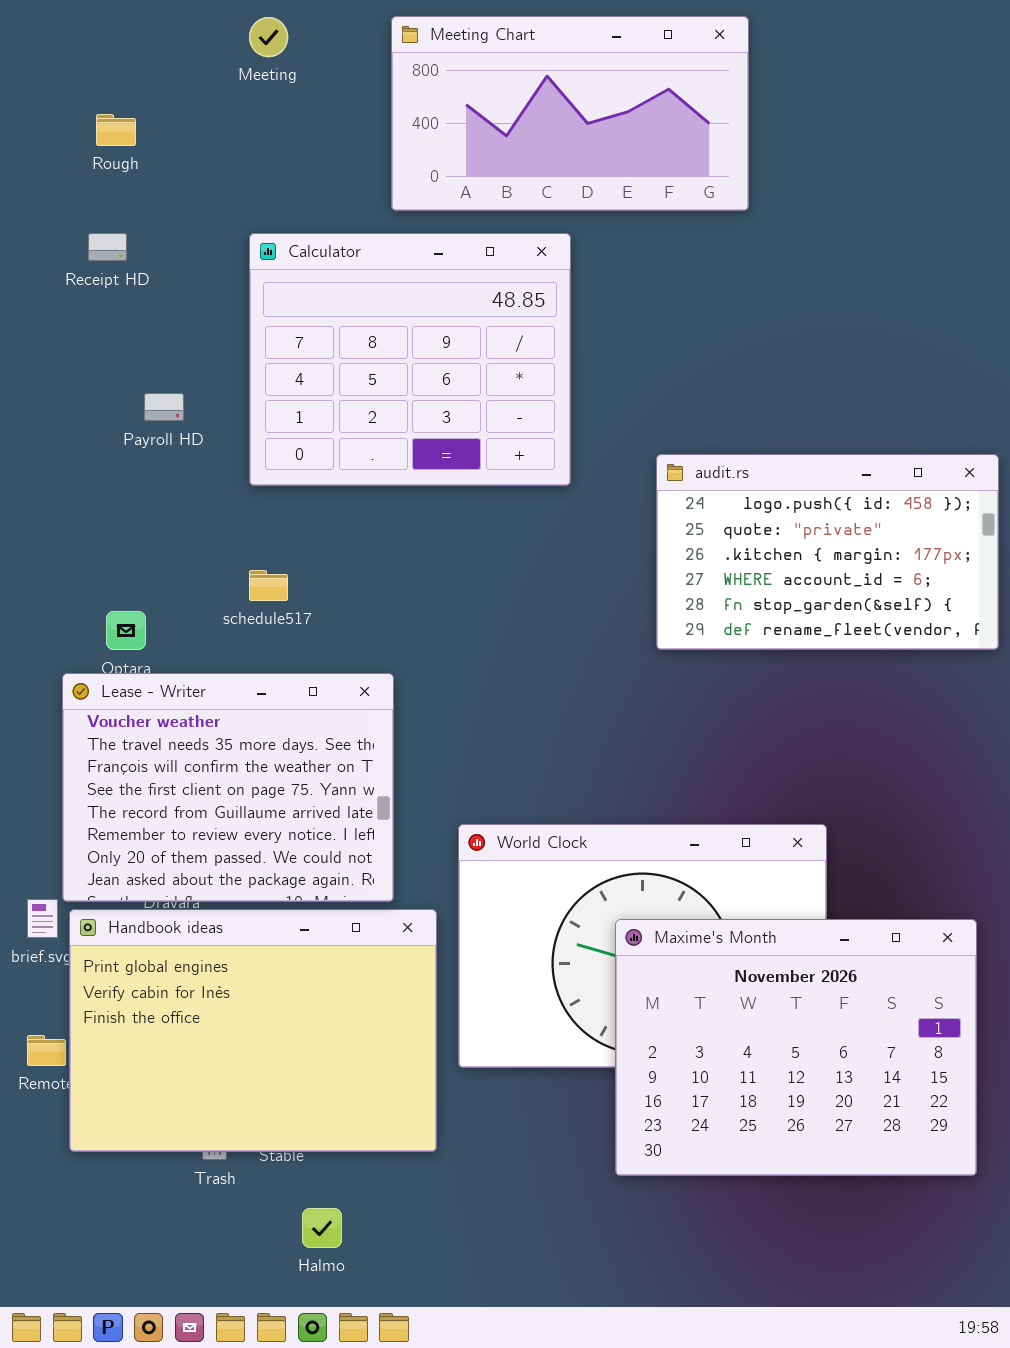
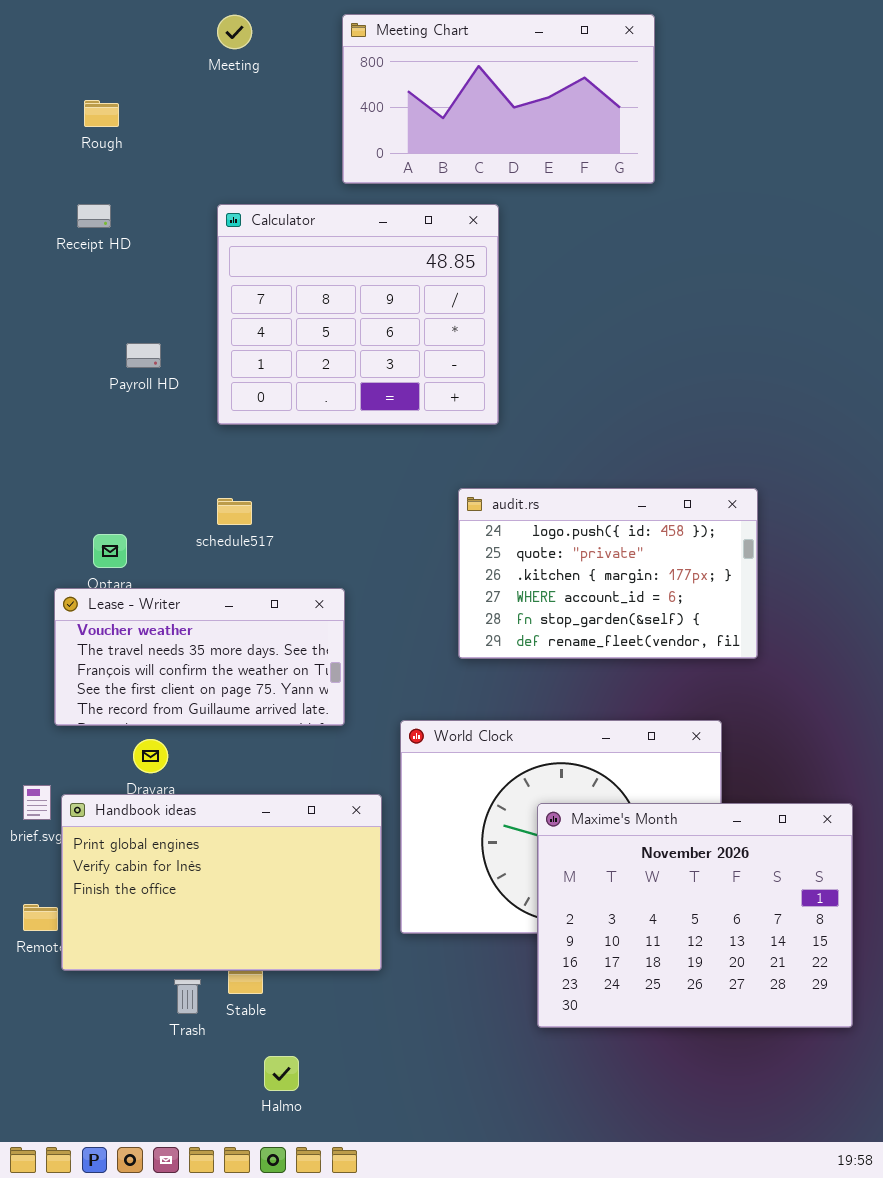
audit.rs: [656,454,999,650] -> [458,488,758,659], moved
Lease - Writer: [62,673,394,902] -> [54,588,345,726], resized
Handbook ideas: [69,909,437,1152] -> [61,794,382,971], resized

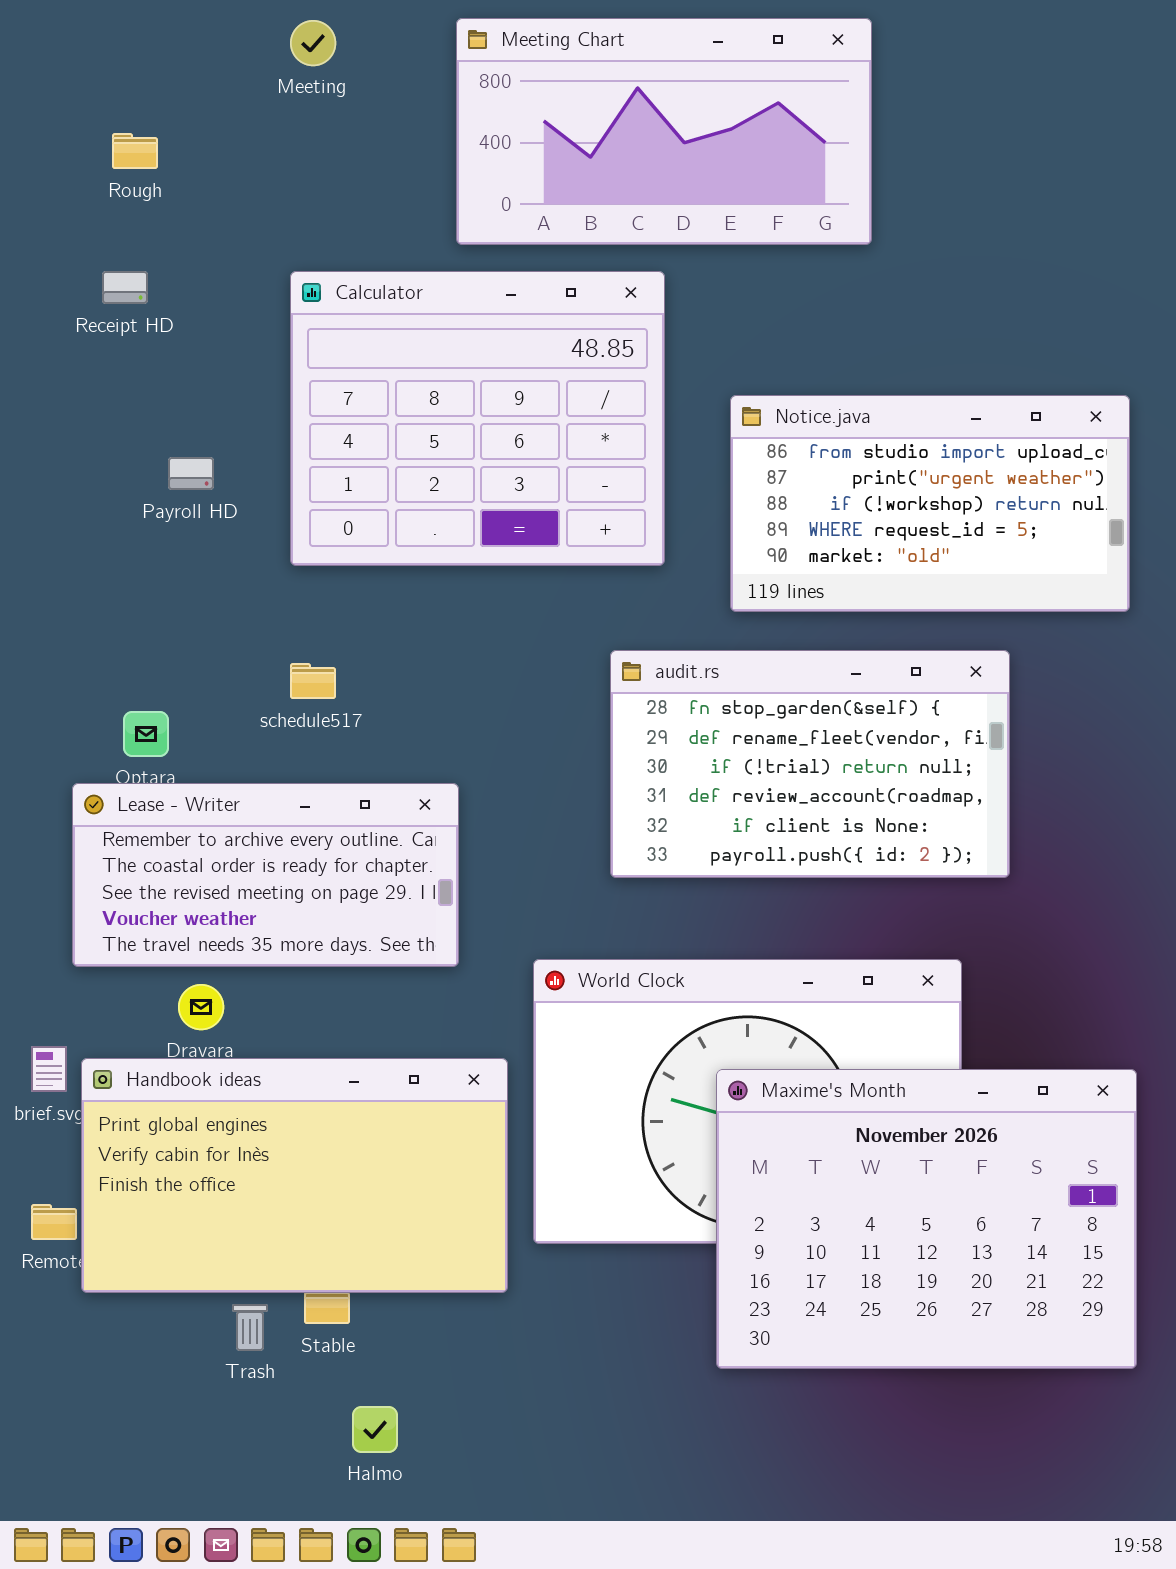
Notice.java: none -> [730,395,1130,612], opened
audit.rs: [458,488,758,659] -> [610,650,1010,878], scrolled down 4 rows
Lease - Writer: [54,588,345,726] -> [72,783,459,967], scrolled up 3 rows

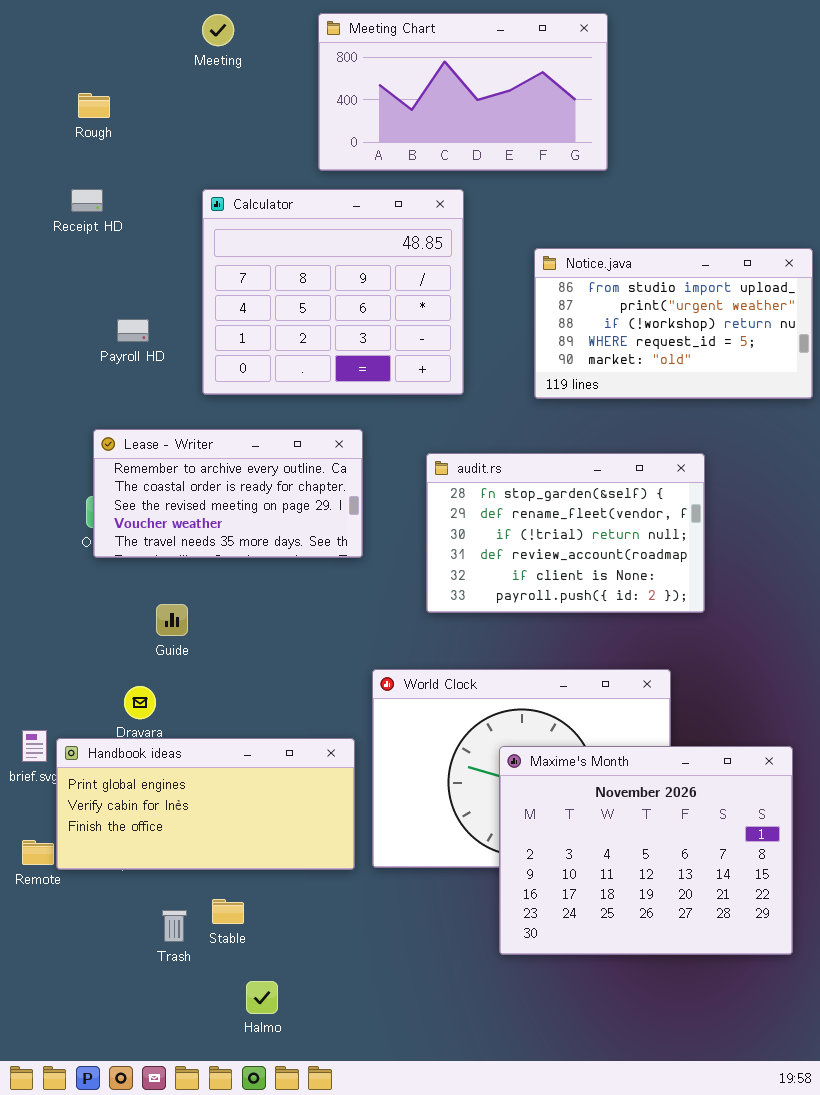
Notice.java: [730,395,1130,612] -> [534,248,813,399], moved
Lease - Writer: [72,783,459,967] -> [93,429,363,558], moved
Handbook ideas: [81,1058,508,1293] -> [56,738,355,870], resized

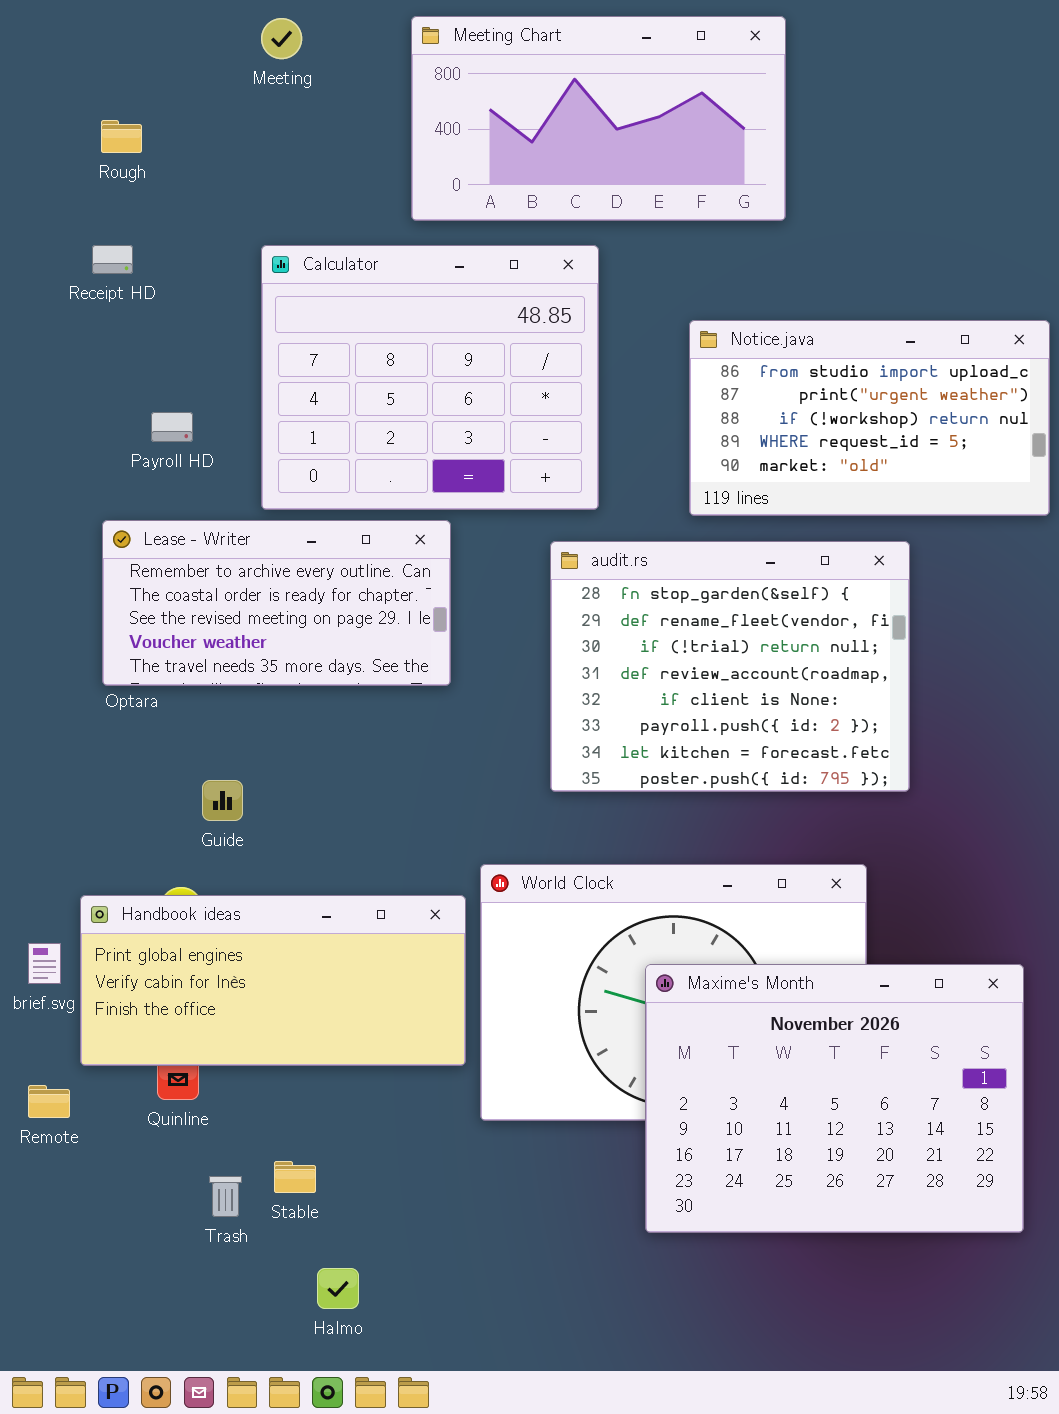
Lease - Writer: [93,429,363,558] -> [102,520,451,686], moved
audit.rs: [426,453,705,613] -> [550,541,910,792], resized
Handbook ideas: [56,738,355,870] -> [80,895,466,1066], moved

